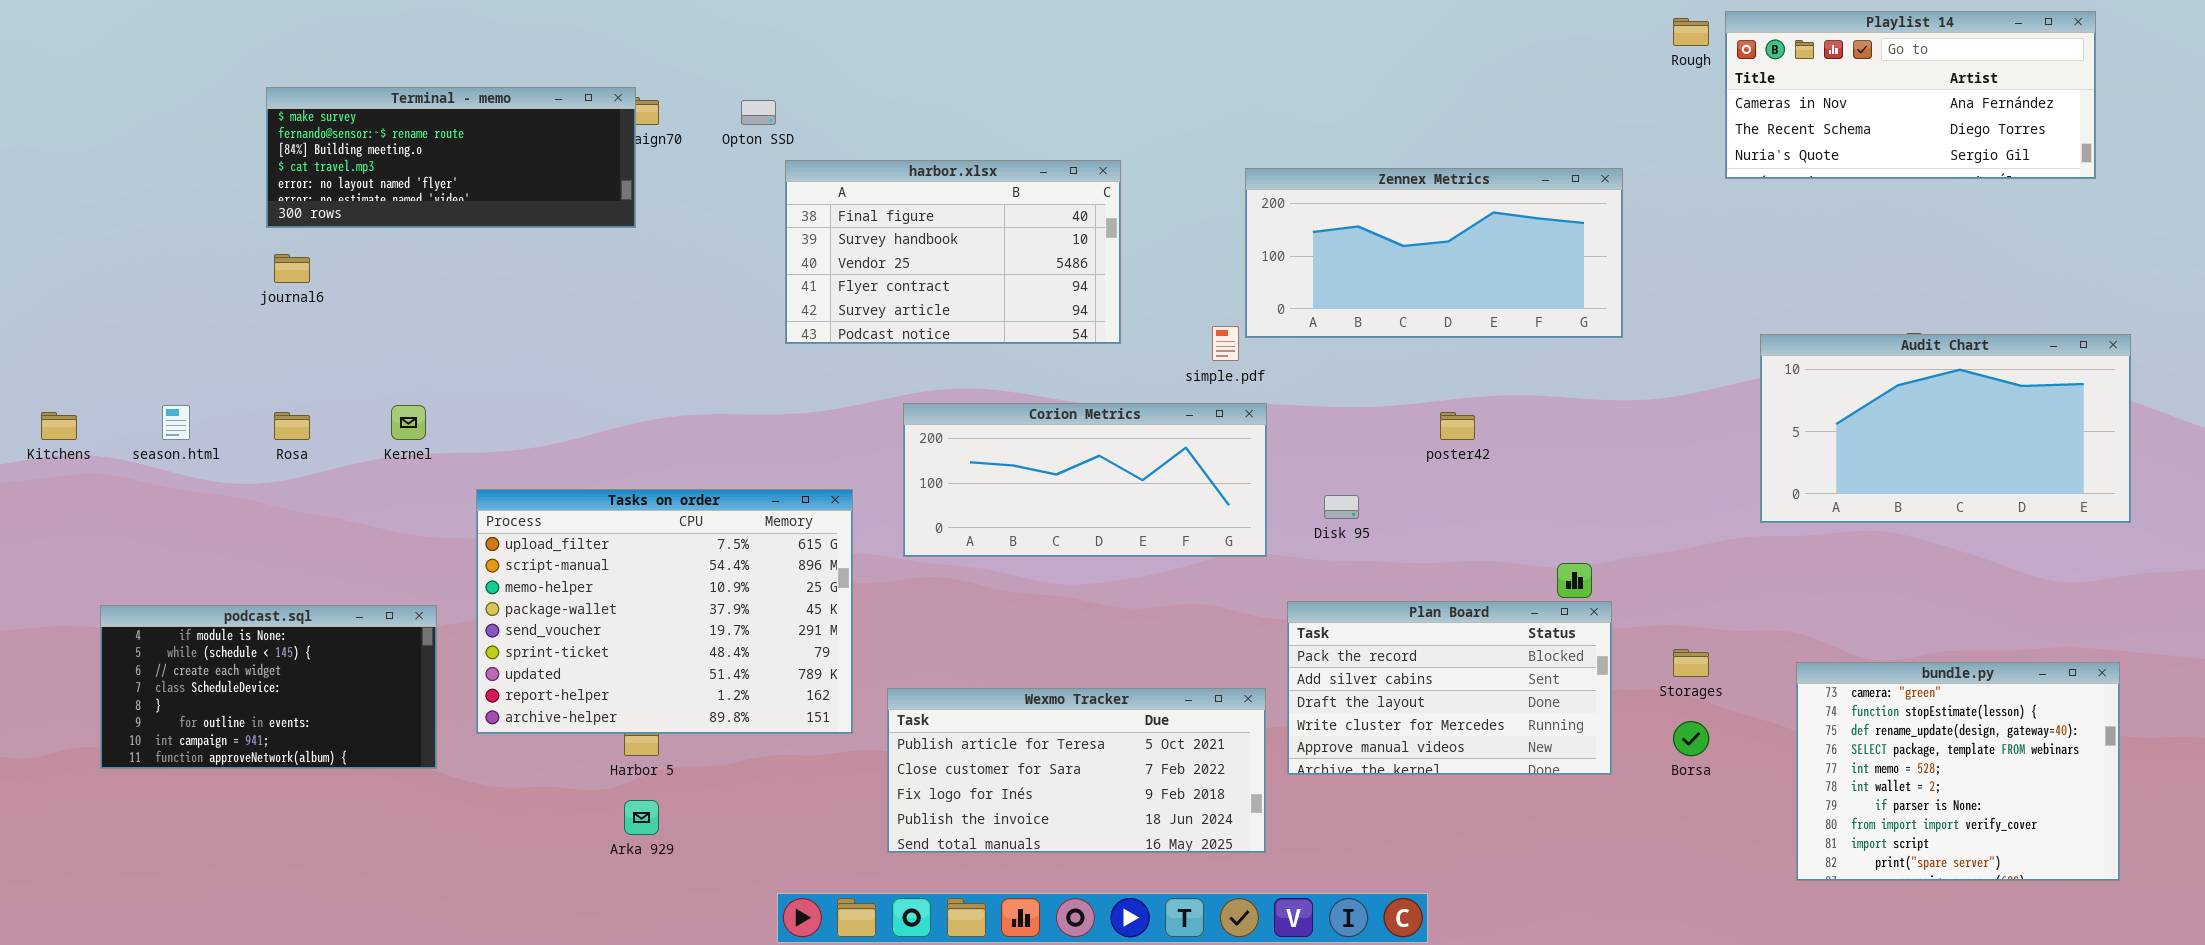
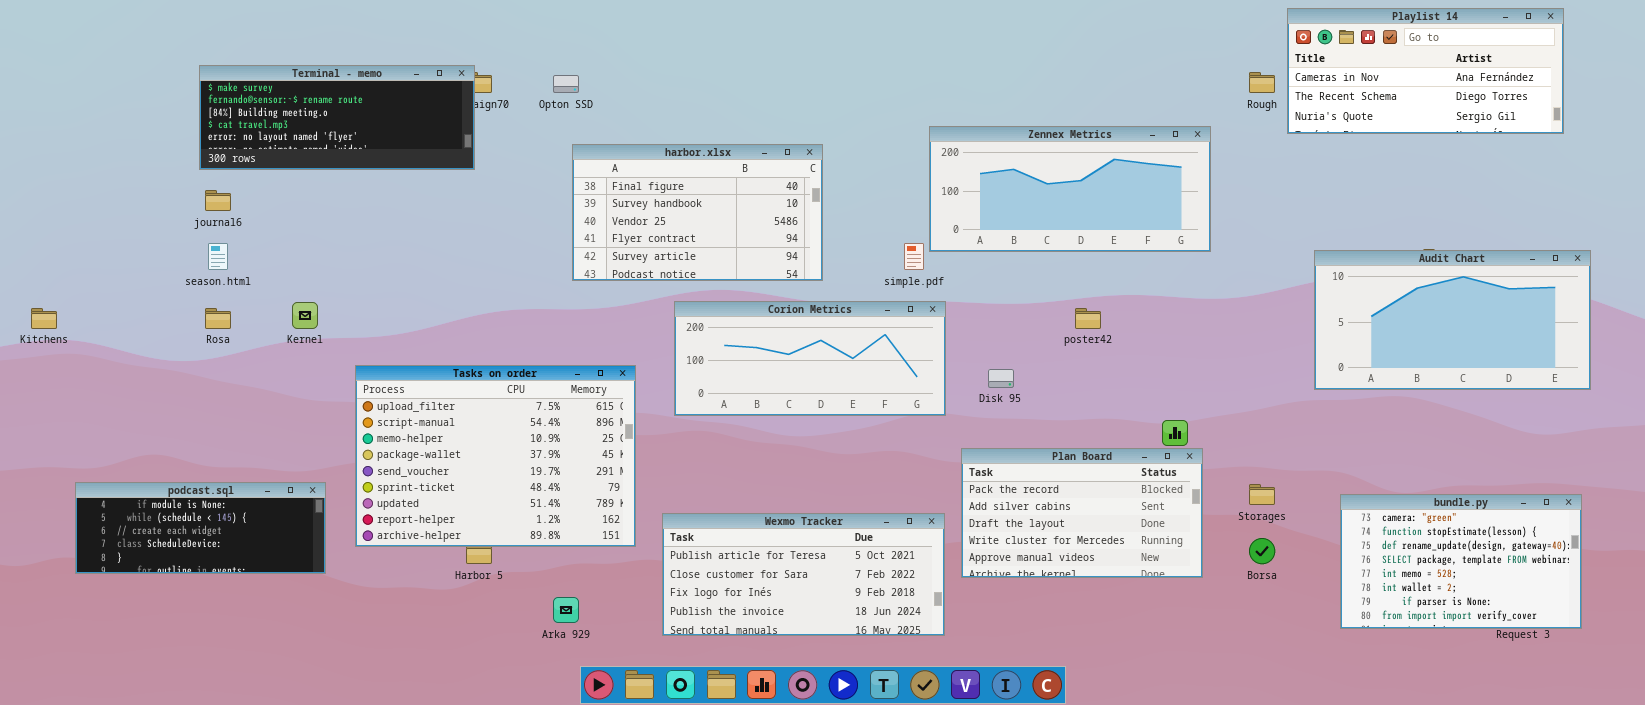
Rough: [1673,18,1709,46] -> [1249,72,1275,93], moved
harbor.xlsx: [785,160,1121,344] -> [572,144,823,281], moved
season.html: [162,405,190,440] -> [208,243,228,270], moved
podcast.sql: [100,605,437,769] -> [75,482,326,574], resized
bundle.py: [1796,662,2120,881] -> [1340,494,1582,629], resized
Arka 929: [624,800,659,835] -> [553,597,579,623], moved

